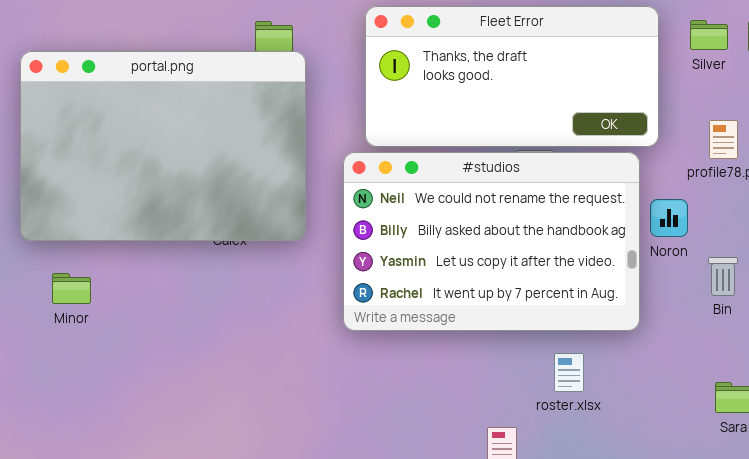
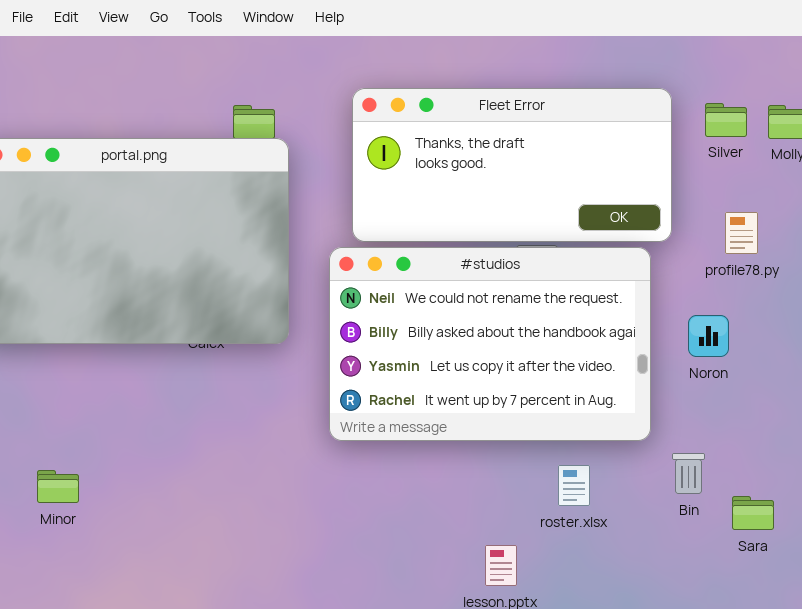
Noron: [650,199,688,237] -> [688,315,729,357], moved
Bin: [708,257,738,296] -> [672,453,705,494], moved
Minor: [52,273,91,304] -> [37,470,79,503], moved

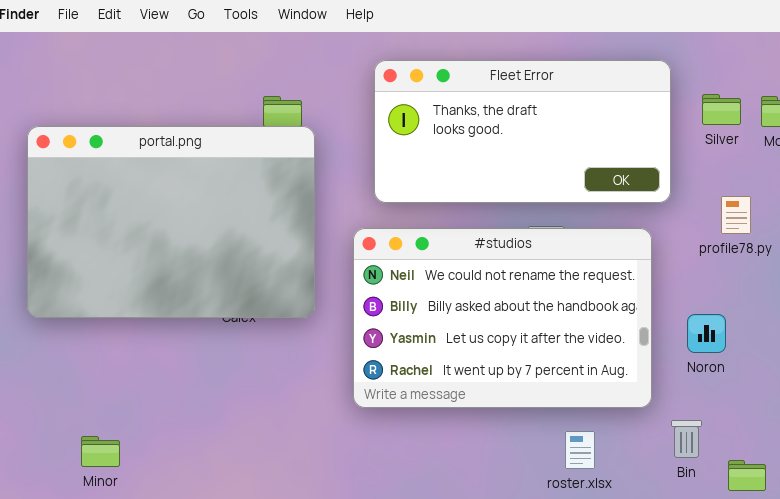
Fleet Error: [352,88,672,242] -> [374,60,671,203], moved
Noron: [688,315,729,357] -> [687,314,726,353], moved

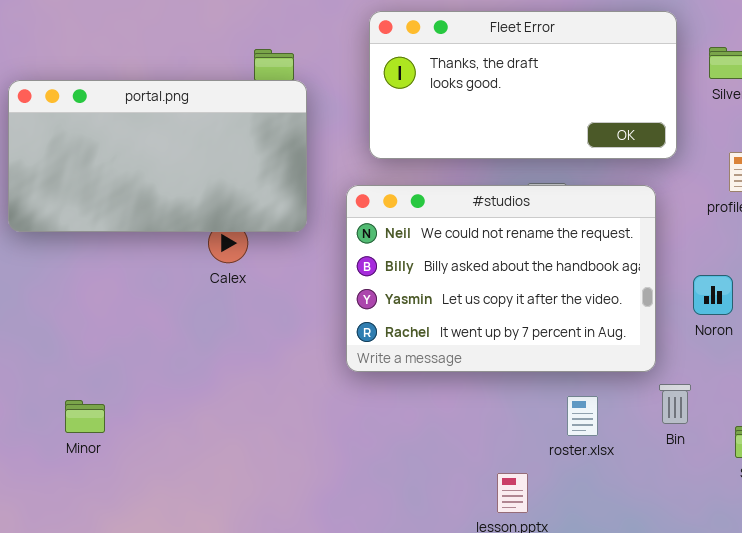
portal.png: [27,126,315,318] -> [8,80,307,232], resized
Bin: [671,420,702,458] -> [659,384,691,424], moved

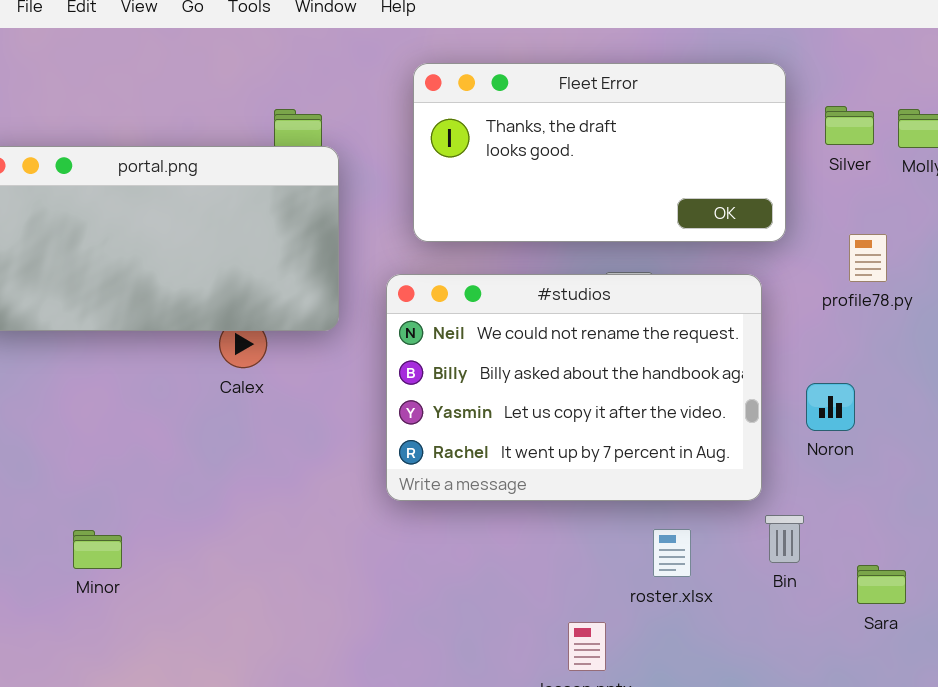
Minor: [65,400,105,433] -> [73,530,122,569], moved

